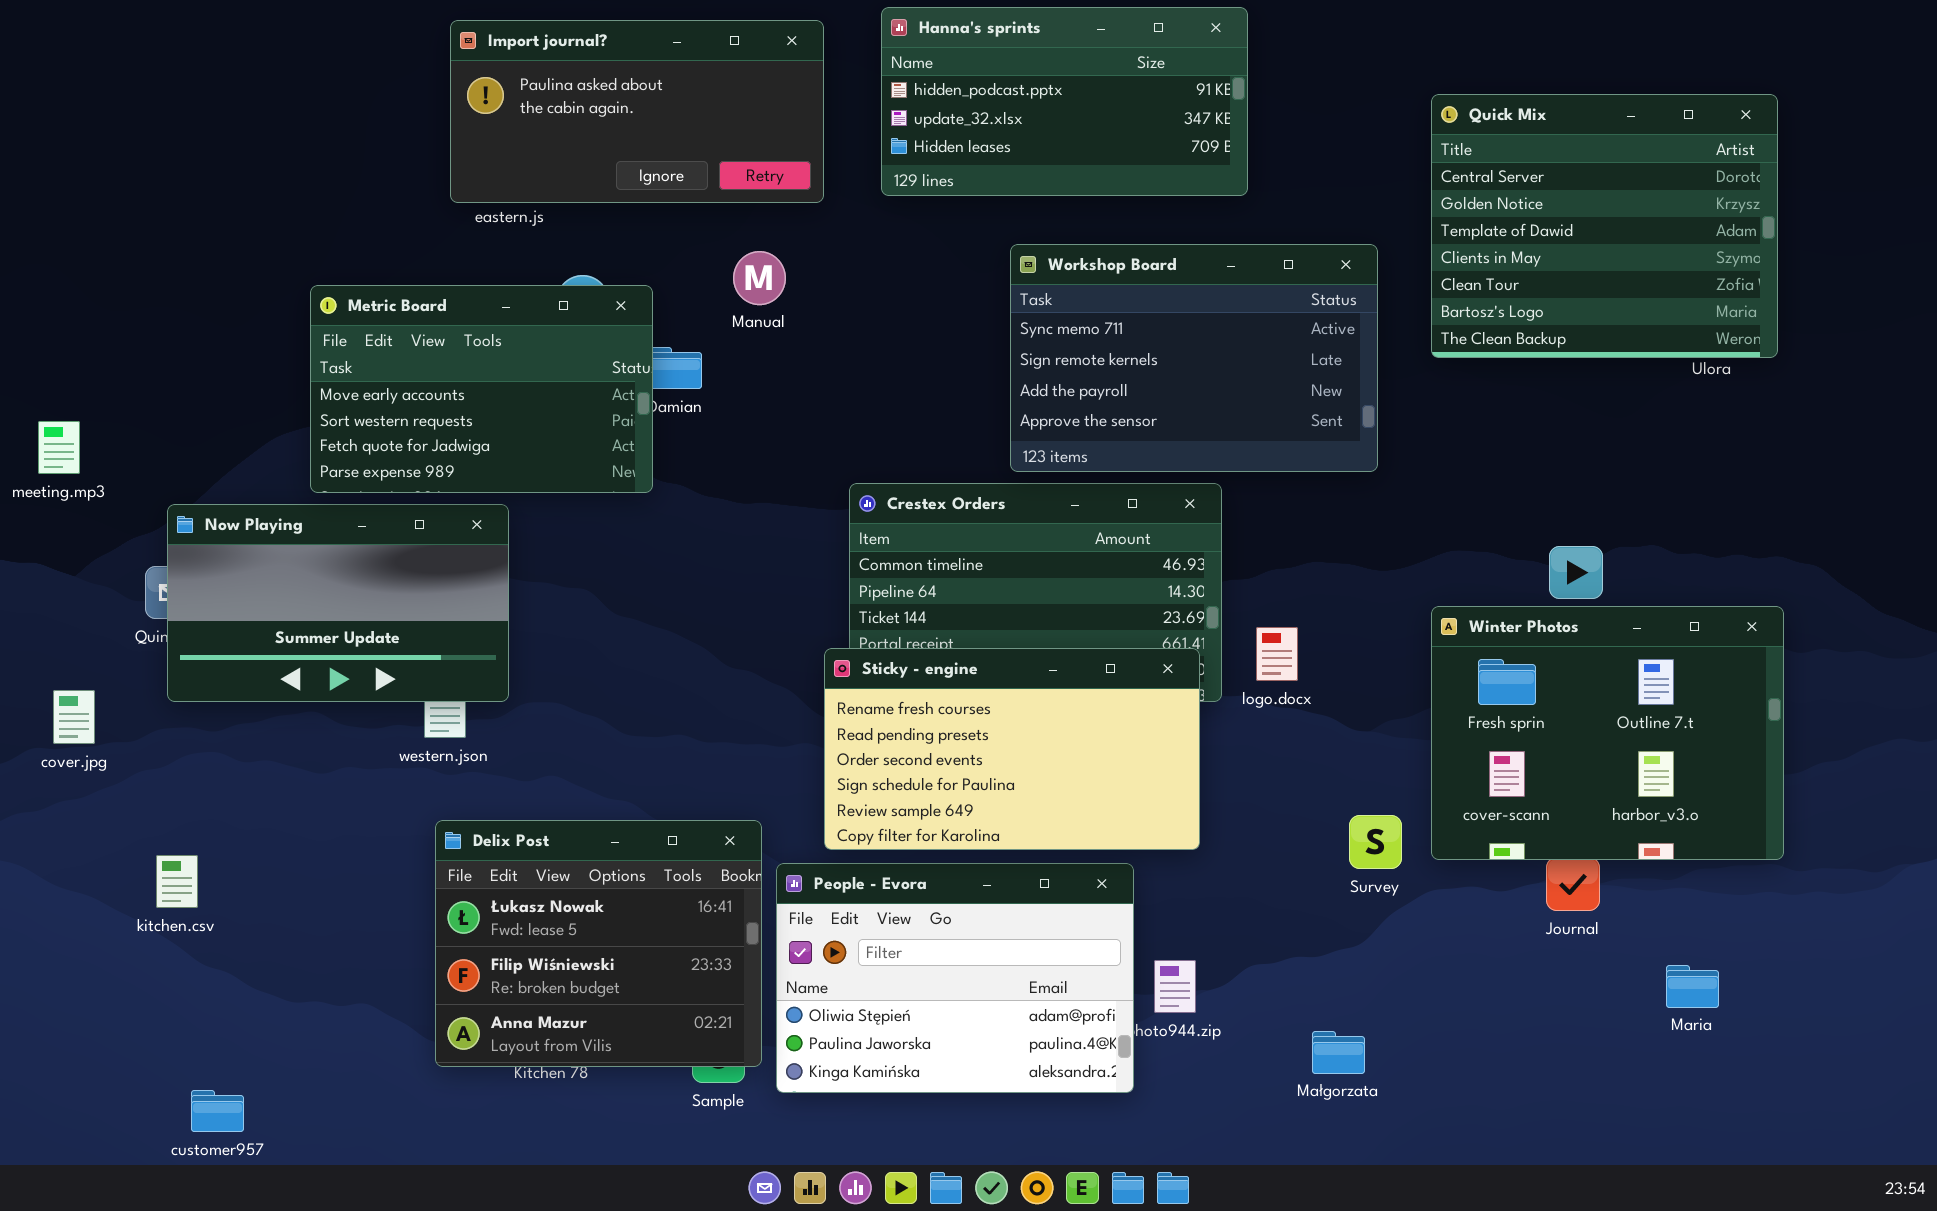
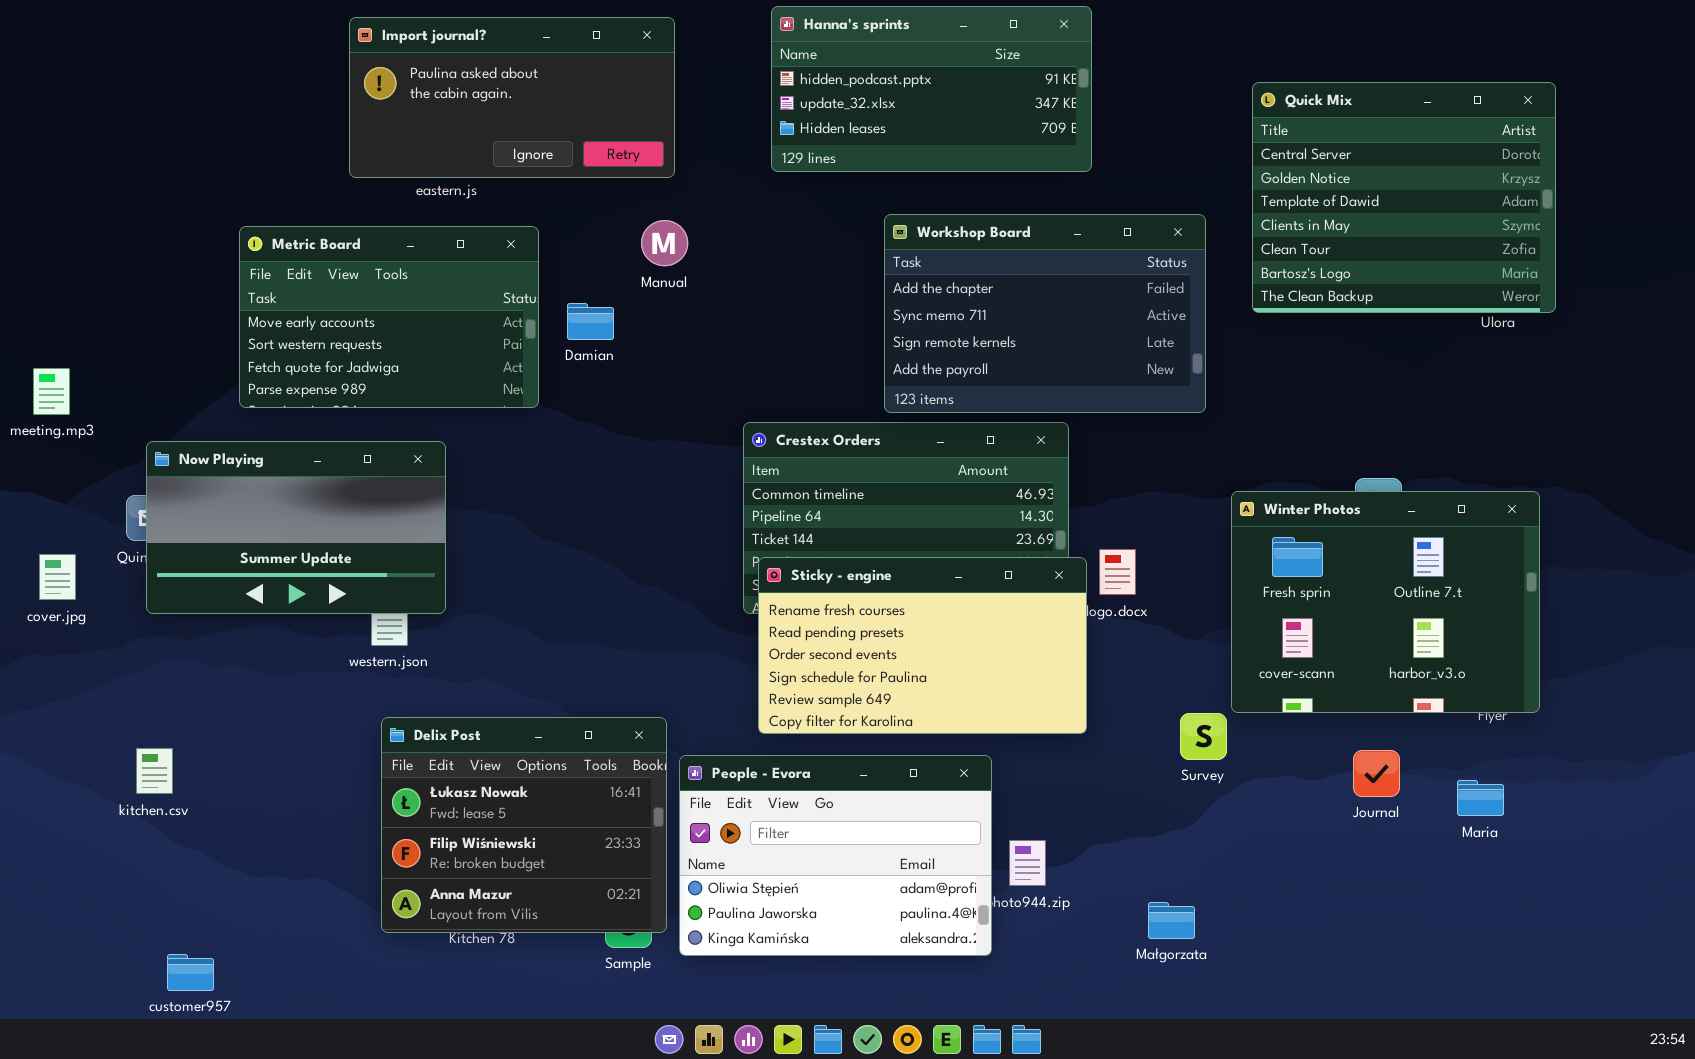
Import journal?: [450,20,824,203] -> [349,17,675,178], moved
Workshop Board: [1010,244,1378,472] -> [884,214,1206,413], scrolled up 1 row
Metric Board: [310,285,653,493] -> [239,226,539,408], moved
Winter Photos: [1431,606,1784,860] -> [1231,491,1540,713], moved
Sticky - engine: [824,648,1200,850] -> [758,557,1087,734], moved
cover.jpg: [53,690,95,744] -> [39,554,76,600], moved
Maria: [1666,965,1719,1008] -> [1457,780,1504,816], moved

